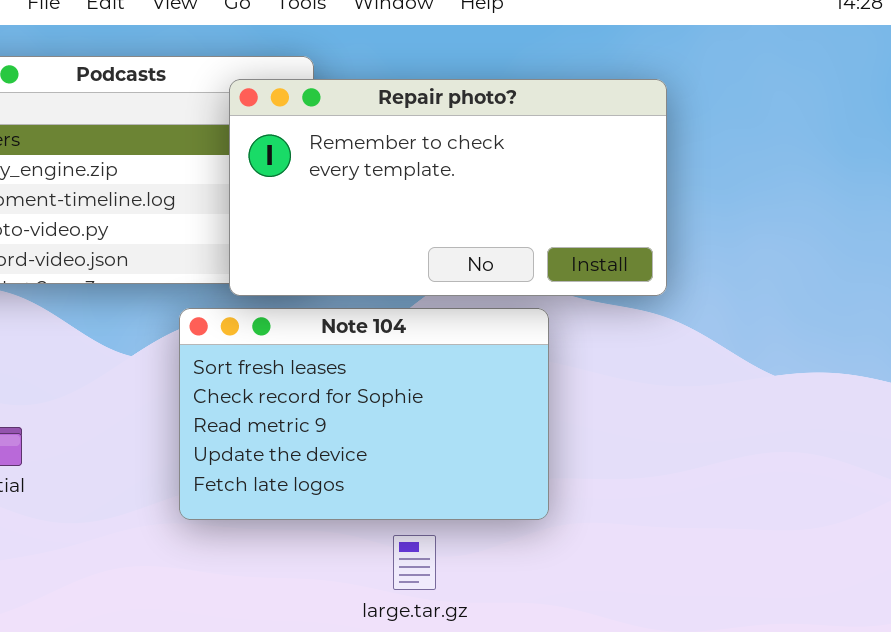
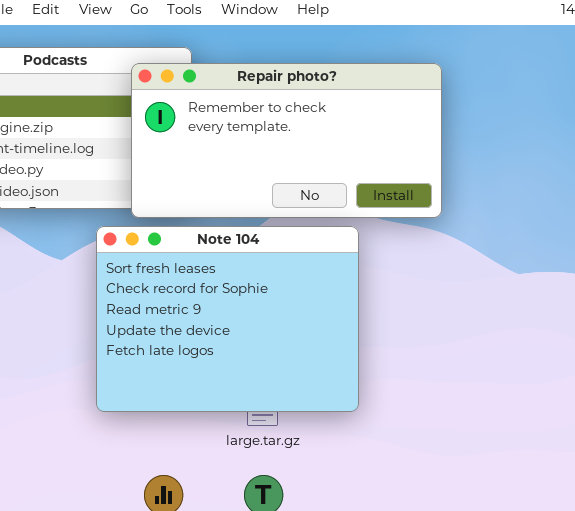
Note 104: [179,308,549,520] -> [96,226,359,412], resized

